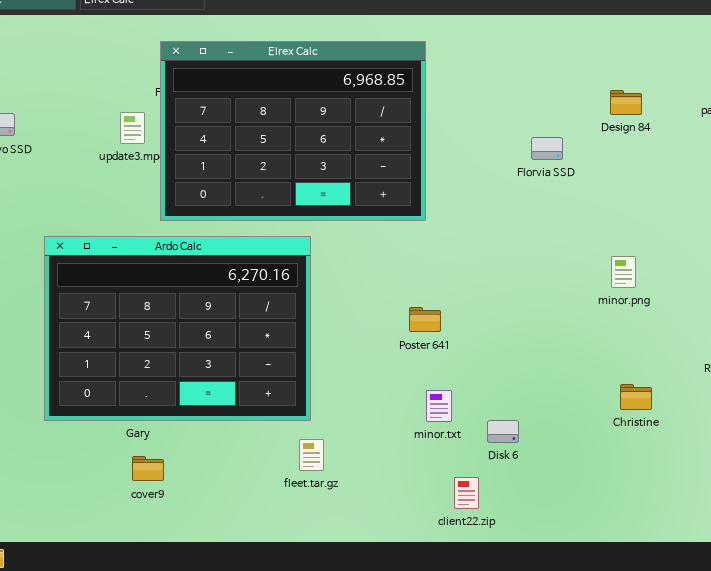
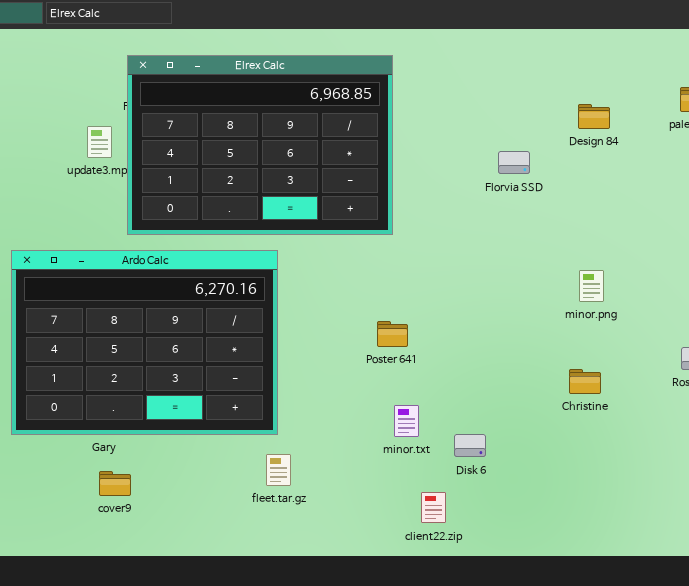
Christine: [620,384,652,410] -> [569,369,601,394], moved

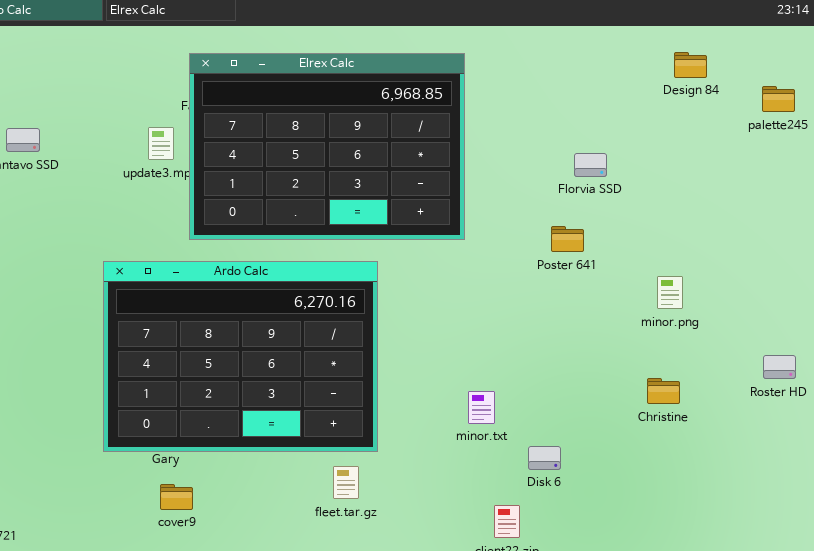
Design 84: [578,104,610,129] -> [674,52,707,78], moved
Ardo Calc: [11,250,278,435] -> [103,261,378,452], moved
Poster 641: [377,321,408,347] -> [551,226,584,252], moved
minor.txt: [394,405,419,437] -> [468,391,495,424], moved

